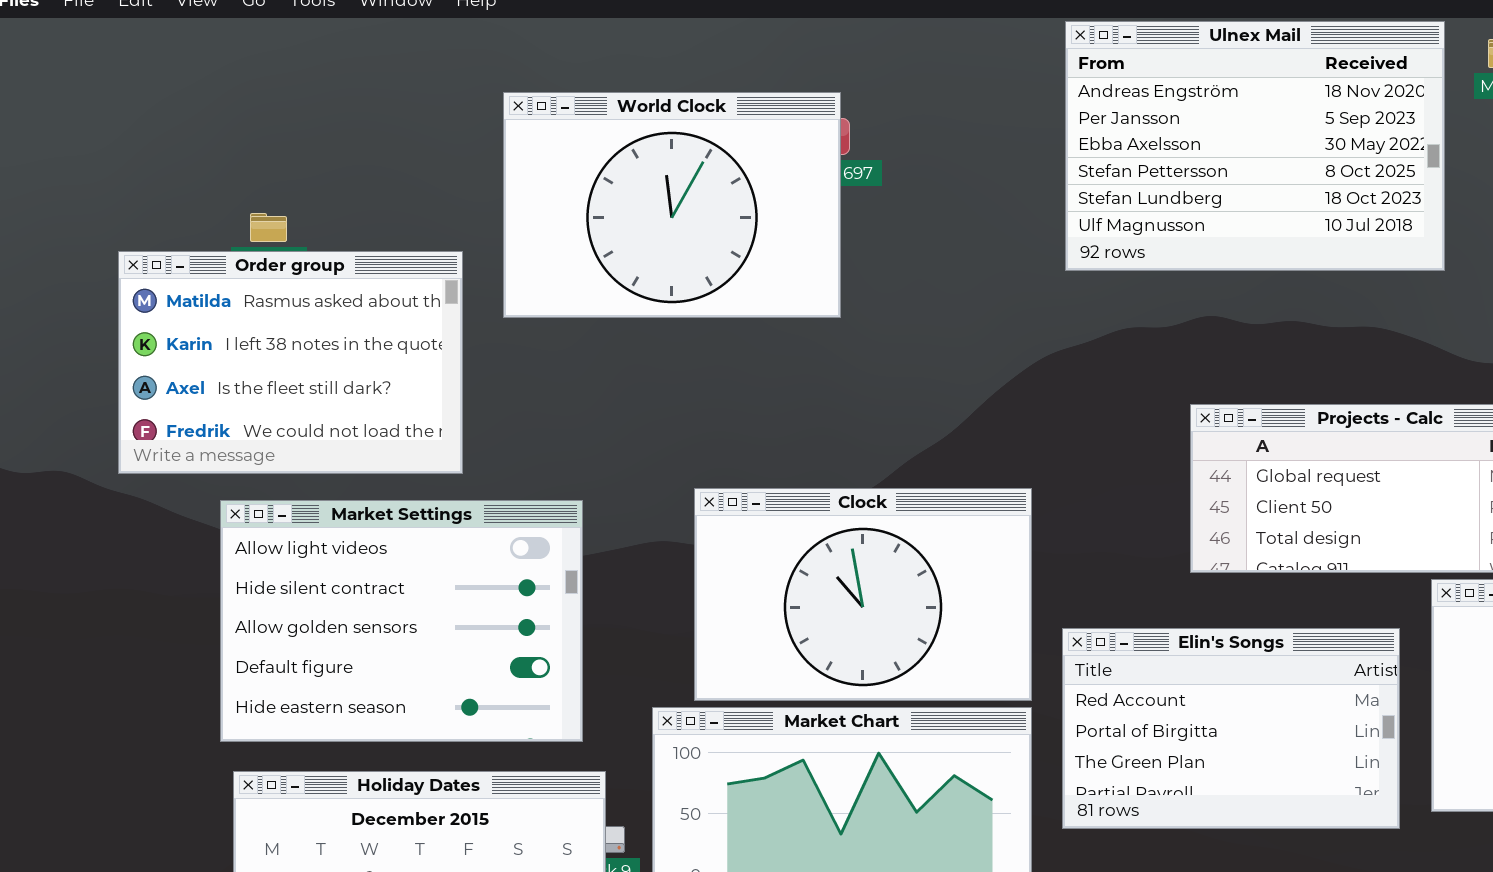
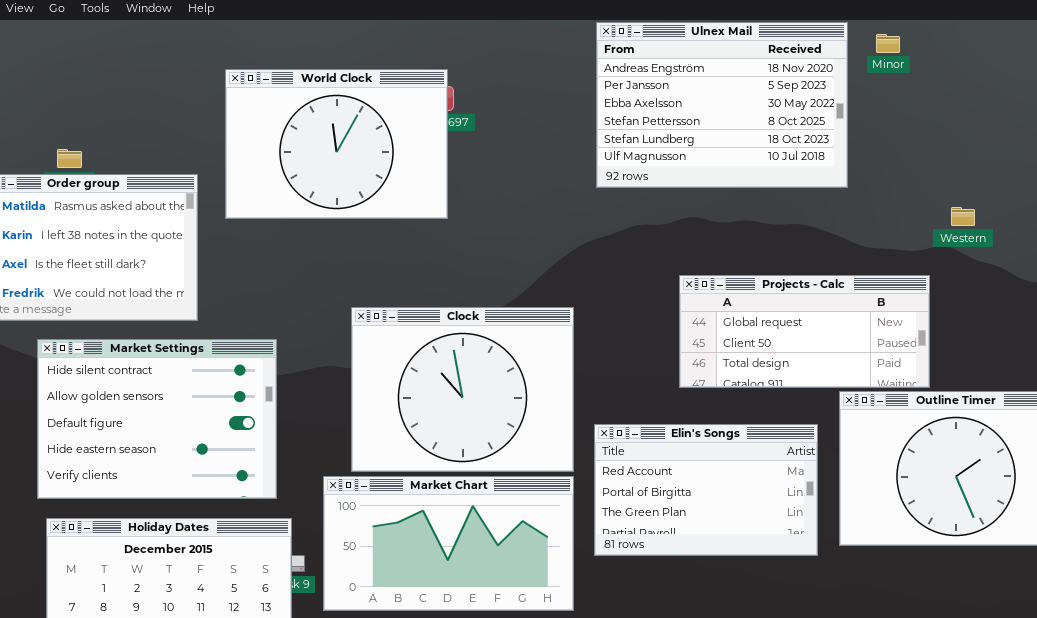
Clock: [694,488,1032,701] -> [351,307,574,472], resized
Market Settings: [220,500,583,742] -> [37,339,277,499], scrolled down 1 row

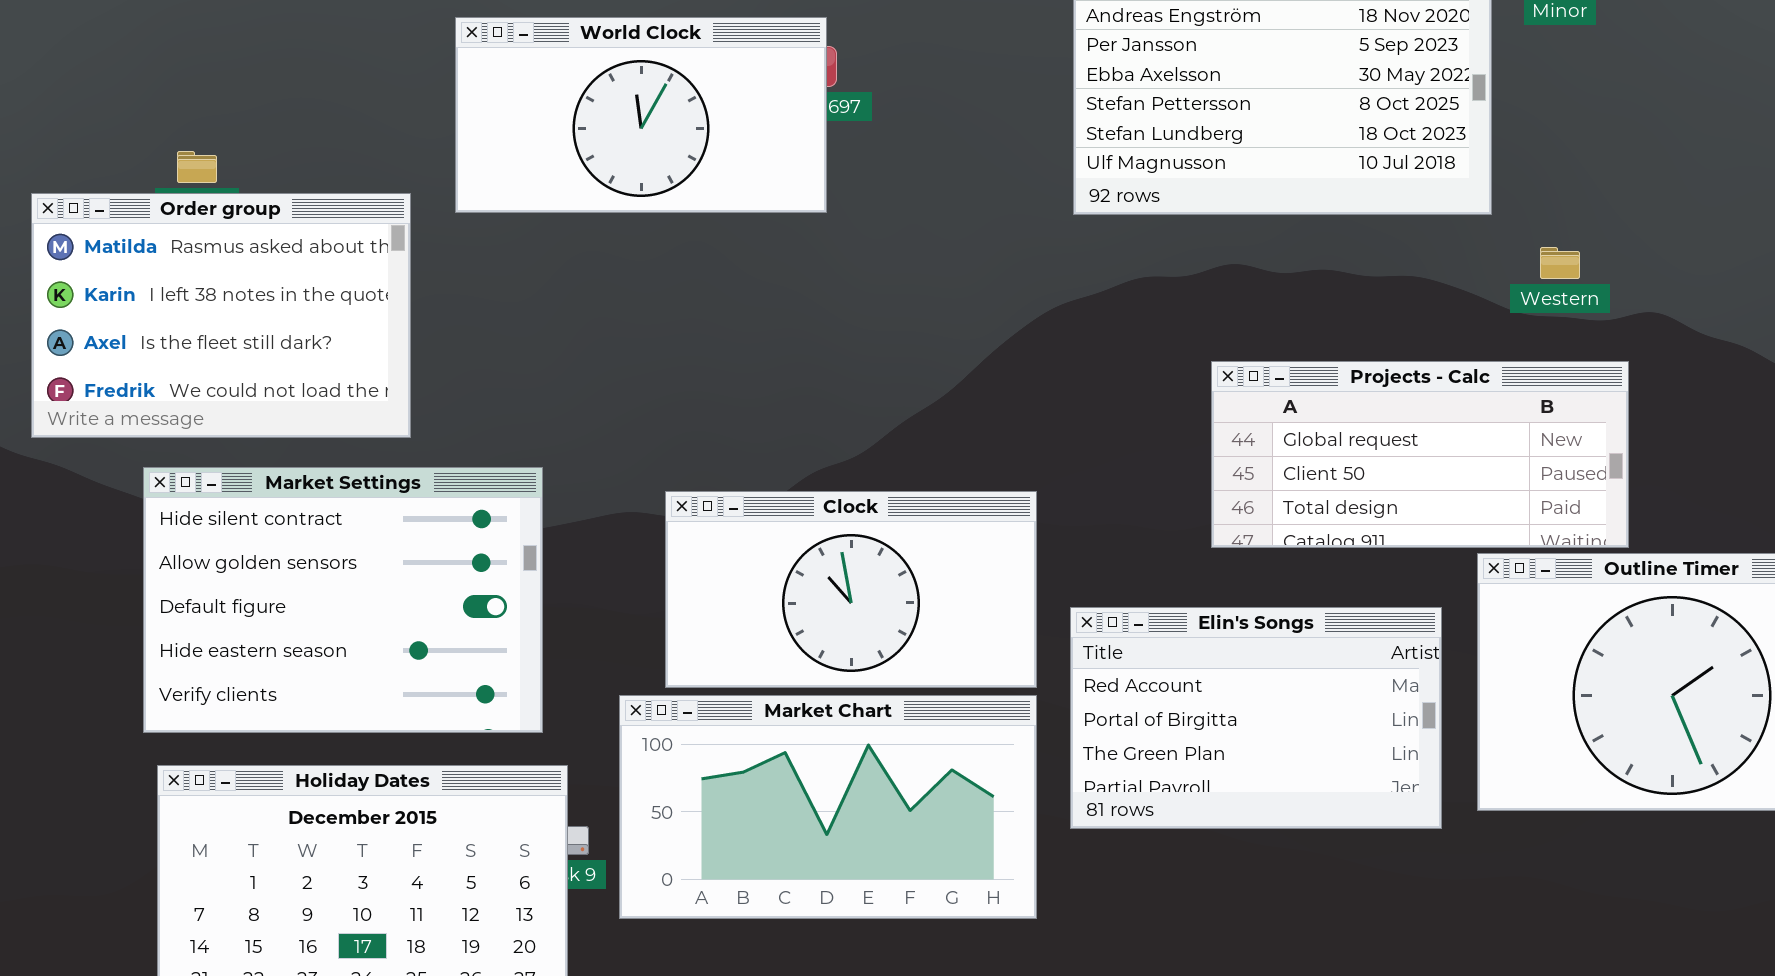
World Clock: [225,69,448,219] -> [455,17,827,213], resized
Western: [951,207,975,226] -> [1540,247,1580,279], moved
Clock: [351,307,574,472] -> [665,491,1037,688], resized

